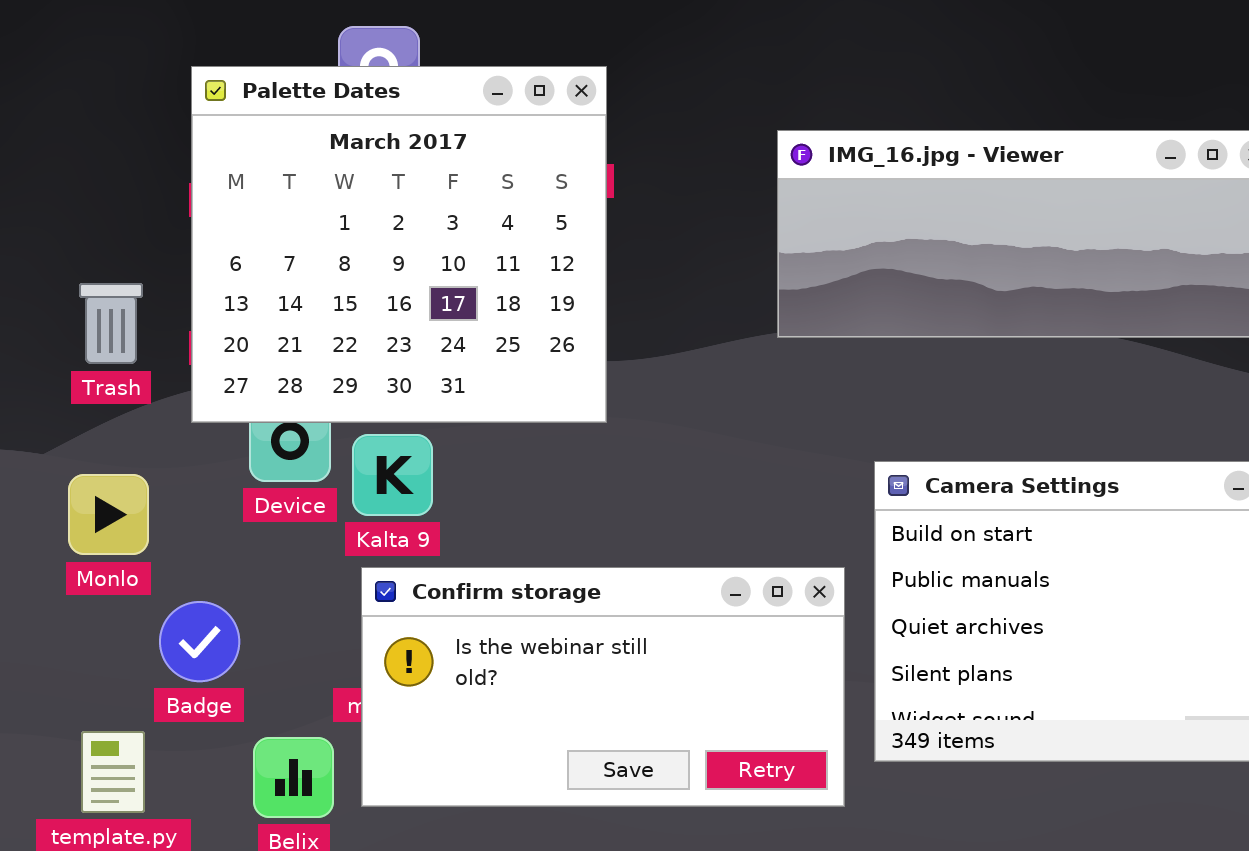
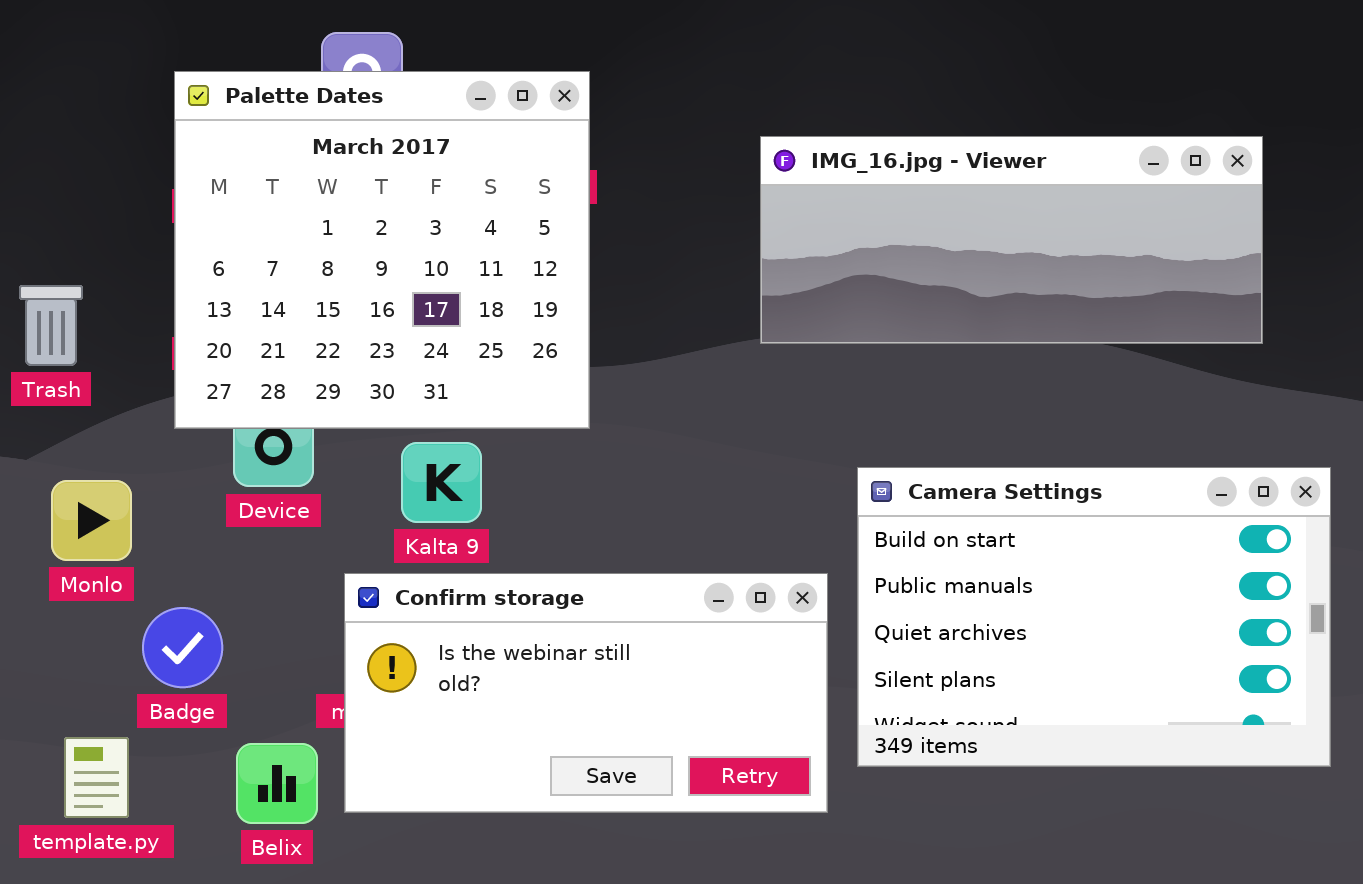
Trash: [79,283,143,364] -> [19,285,83,366], moved
Kalta 9: [352,434,433,516] -> [401,442,482,523], moved

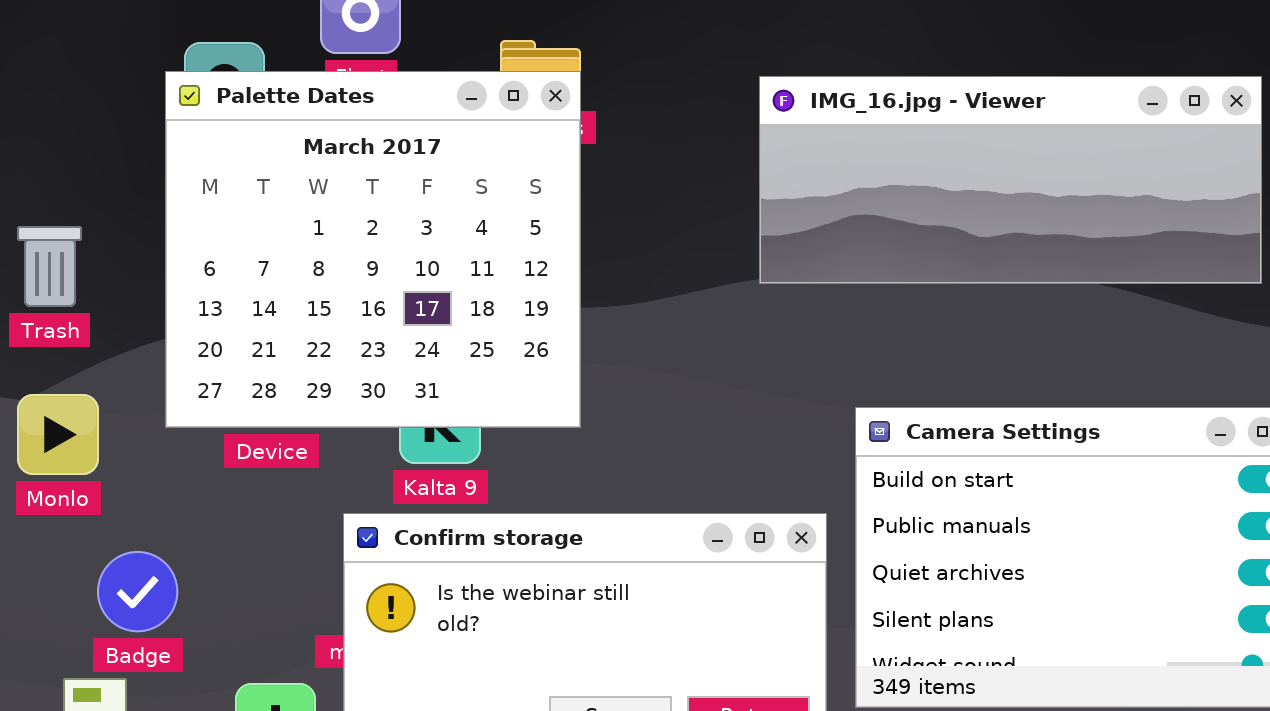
Palette Dates: [174,71,590,429] -> [165,71,581,428], moved
Monlo: [51,480,132,561] -> [17,394,99,475], moved
Badge: [142,607,223,688] -> [97,551,178,632], moved

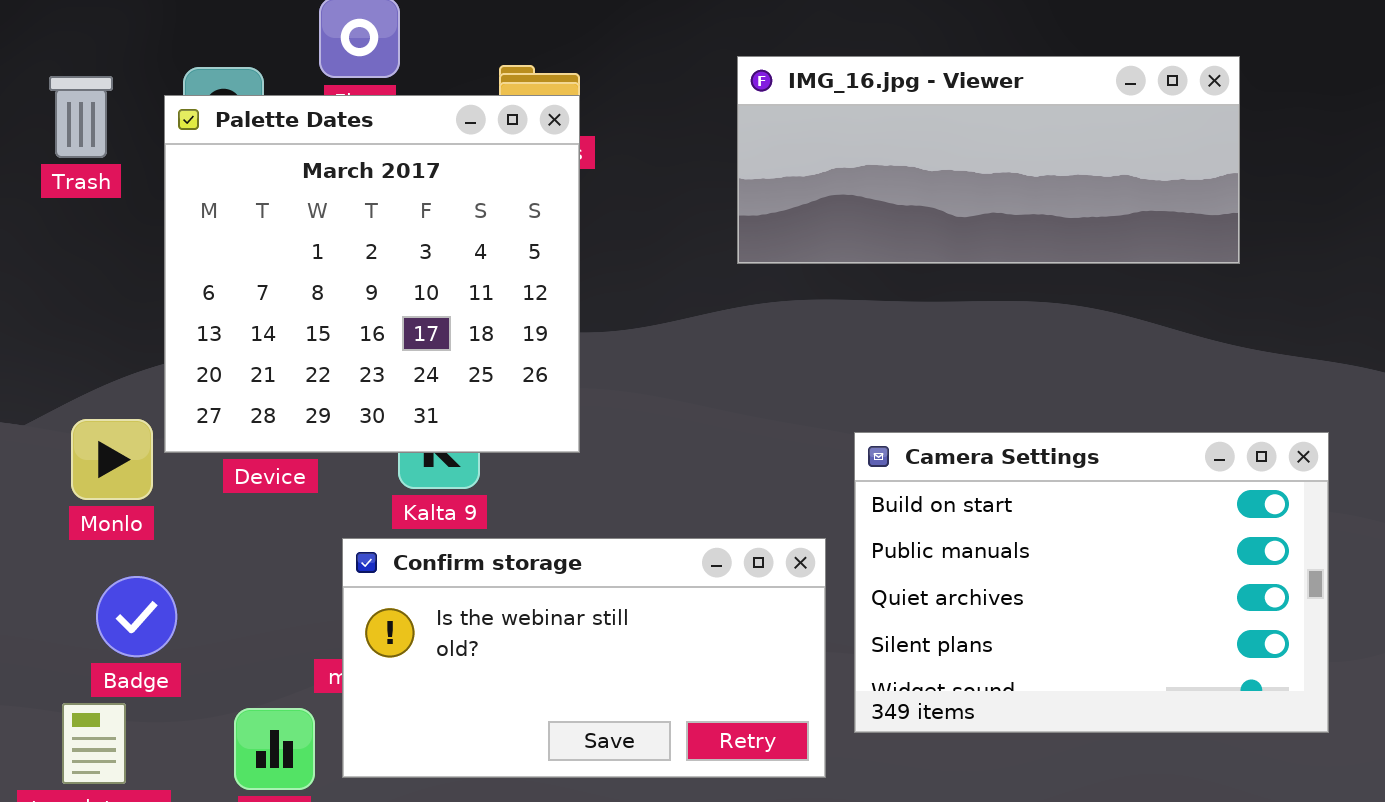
IMG_16.jpg - Viewer: [759,76,1262,284] -> [737,56,1240,264], moved
Trash: [17,226,82,307] -> [49,76,113,158], moved
Monlo: [17,394,99,475] -> [71,419,153,500], moved

